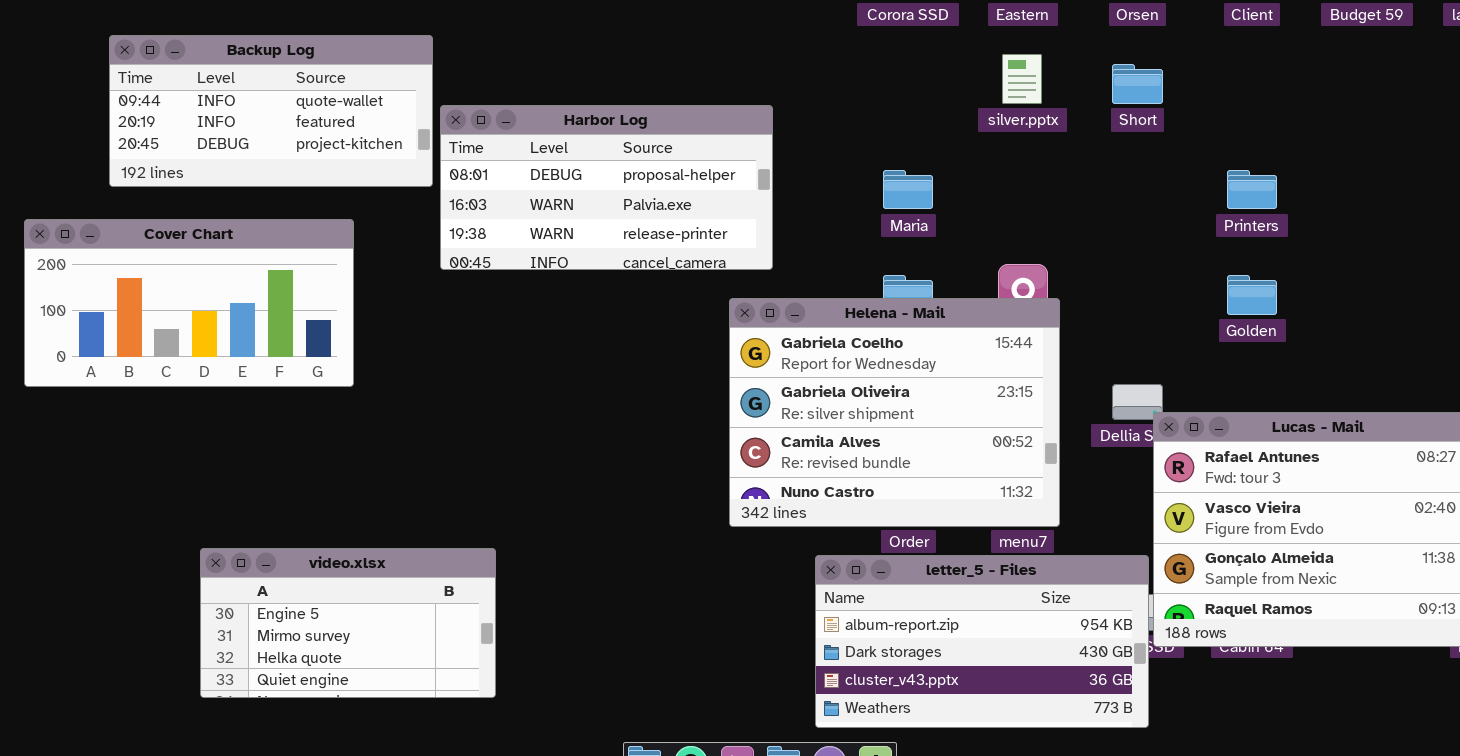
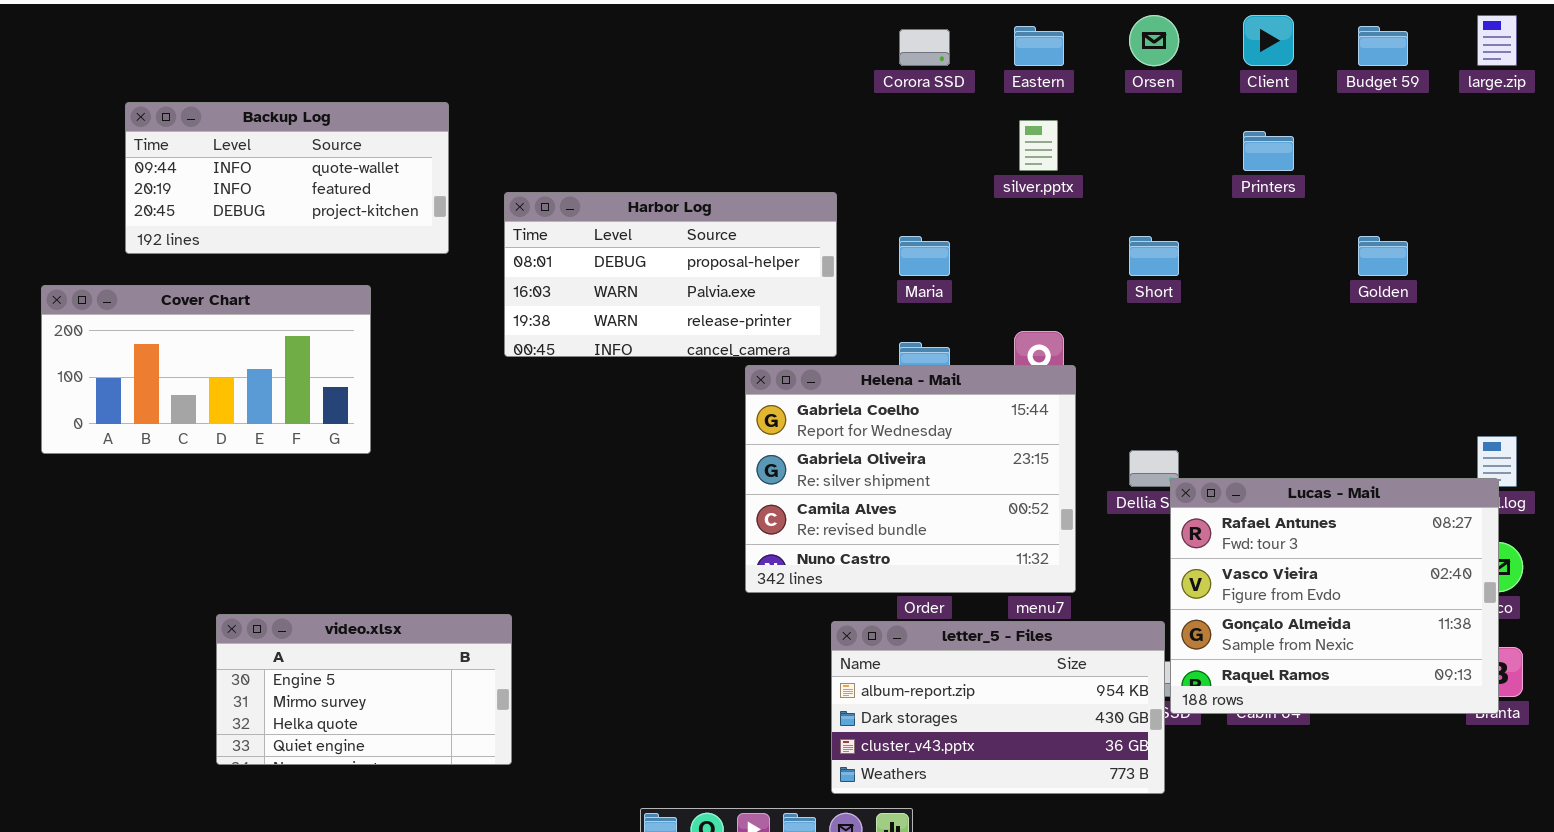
Short: [1112,64,1163,104] -> [1129,236,1179,276], moved
Harbor Log: [440,105,773,270] -> [504,192,837,357], moved
Printers: [1227,170,1277,209] -> [1243,131,1294,171], moved
Golden: [1227,275,1277,315] -> [1358,236,1408,276], moved

